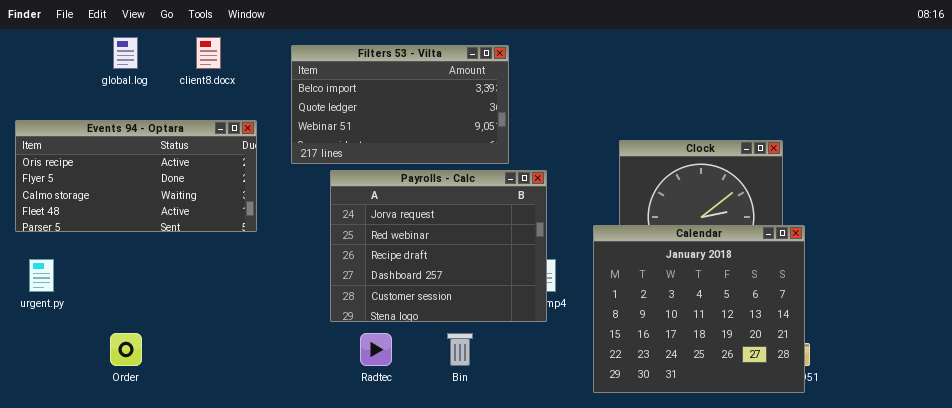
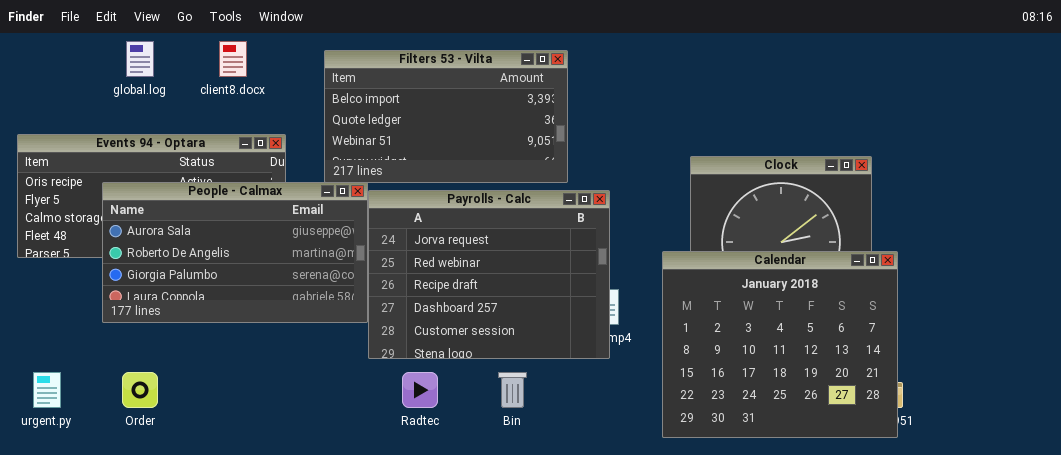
People - Calmax: none -> [102,182,368,323], opened
urgent.py: [29,259,54,292] -> [33,372,61,408], moved

